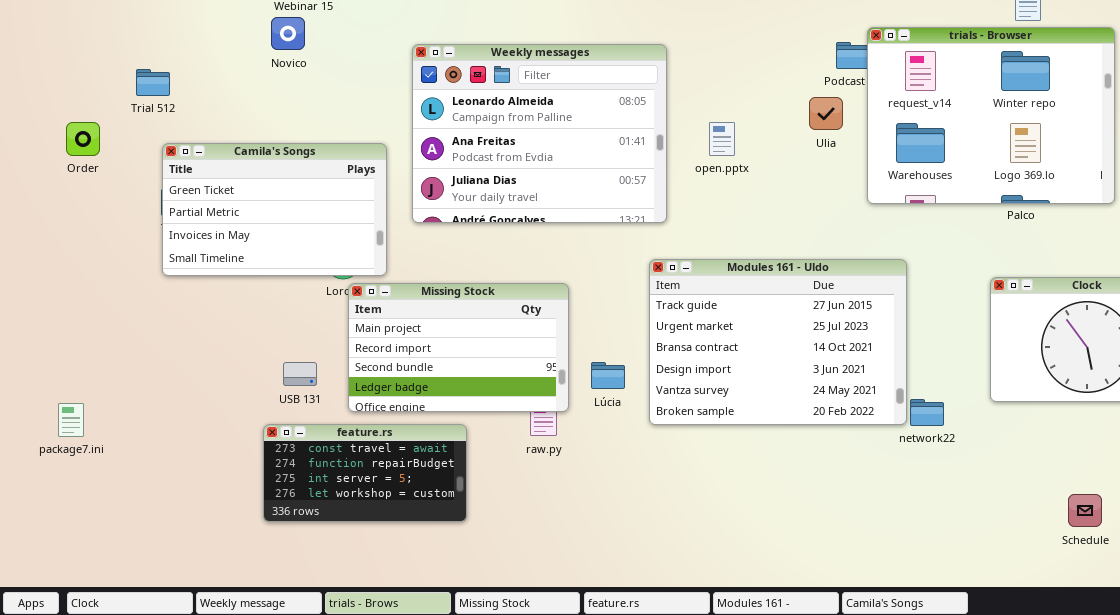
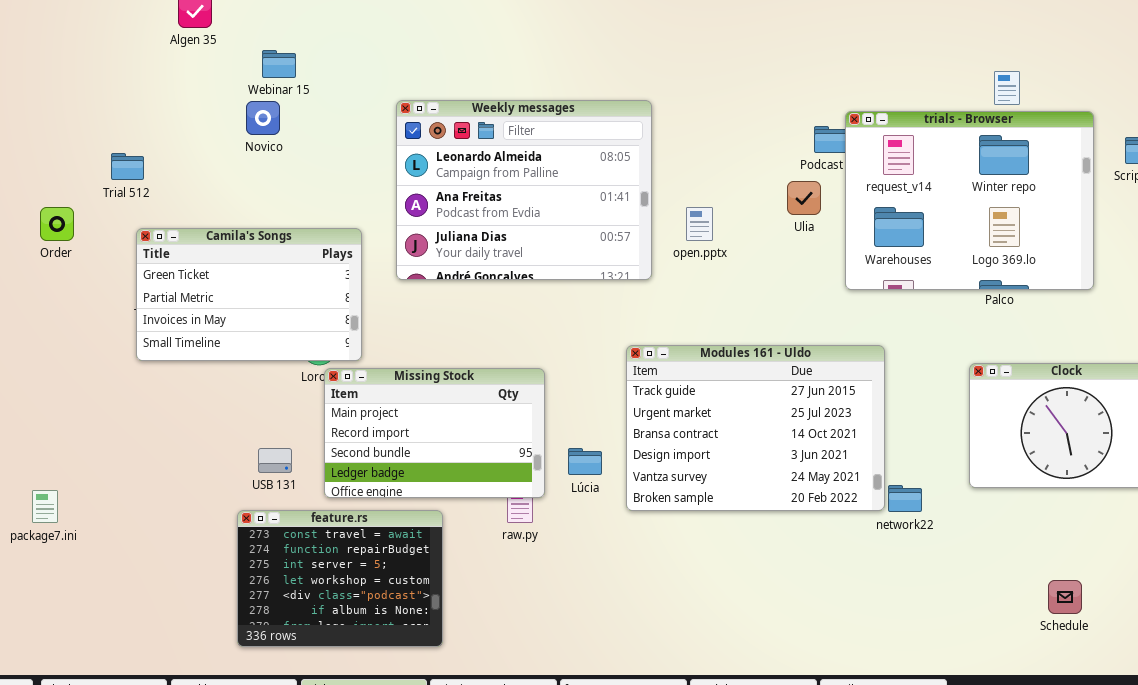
Weekly messages: [412,44,667,223] -> [396,100,652,280], moved
feature.rs: [263,424,467,522] -> [237,510,443,647], resized

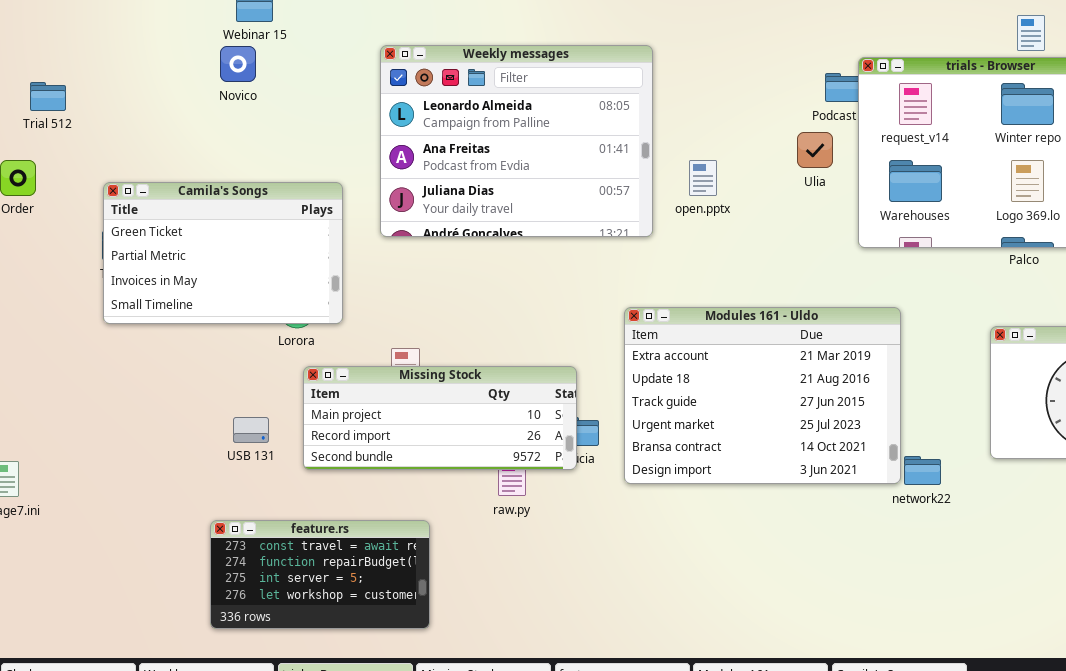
Trial 512: [111,153,144,180] -> [30,82,66,111], moved
Modules 161 - Uldo: [626,345,885,511] -> [624,307,901,484], scrolled up 2 rows
Missing Stock: [324,368,545,498] -> [303,366,577,470], resized
feature.rs: [237,510,443,647] -> [210,520,430,629], resized

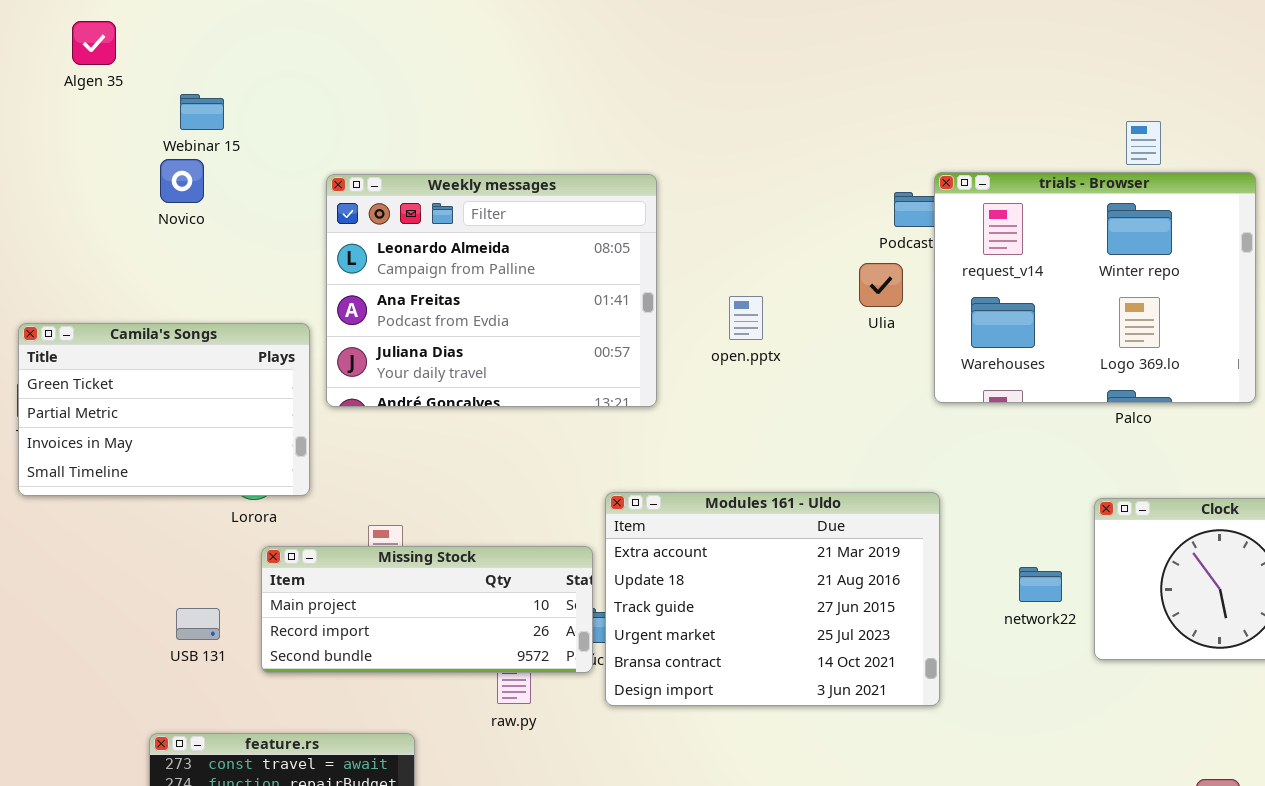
Weekly messages: [380,45,653,237] -> [326,174,657,407], moved
Modules 161 - Uldo: [624,307,901,484] -> [605,492,940,706], moved
network22: [904,456,941,485] -> [1019,567,1062,602], moved

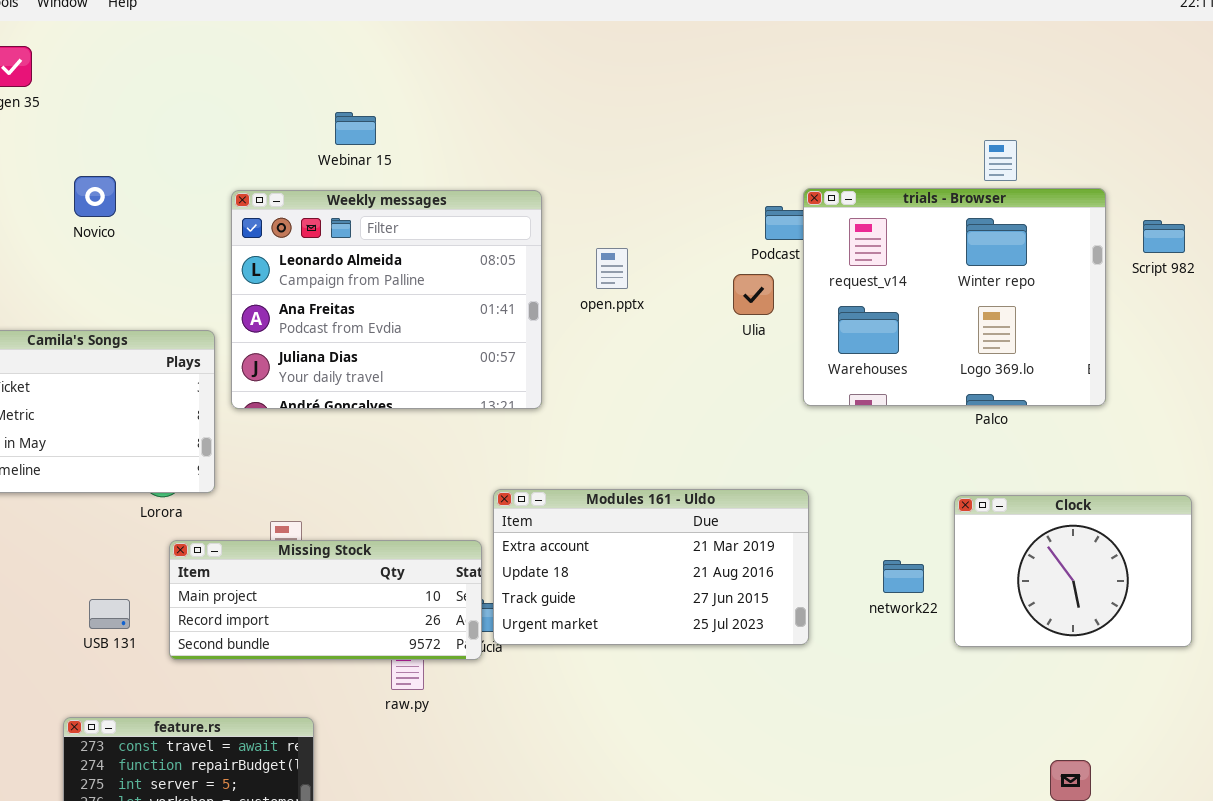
Webinar 15: [180,94,224,130] -> [335,112,376,145], moved
open.pptx: [729,296,763,340] -> [596,248,628,289], moved
Modules 161 - Uldo: [605,492,940,706] -> [493,489,809,645], resized

